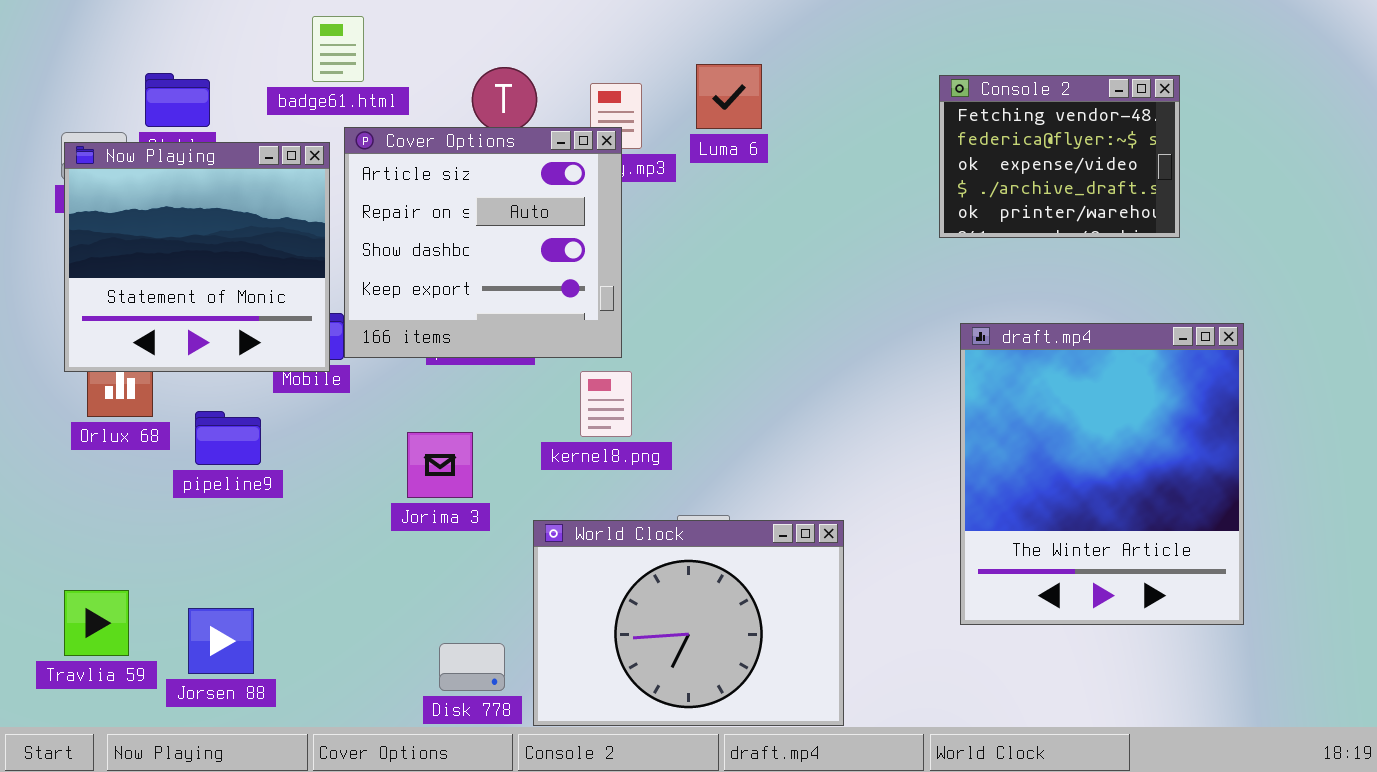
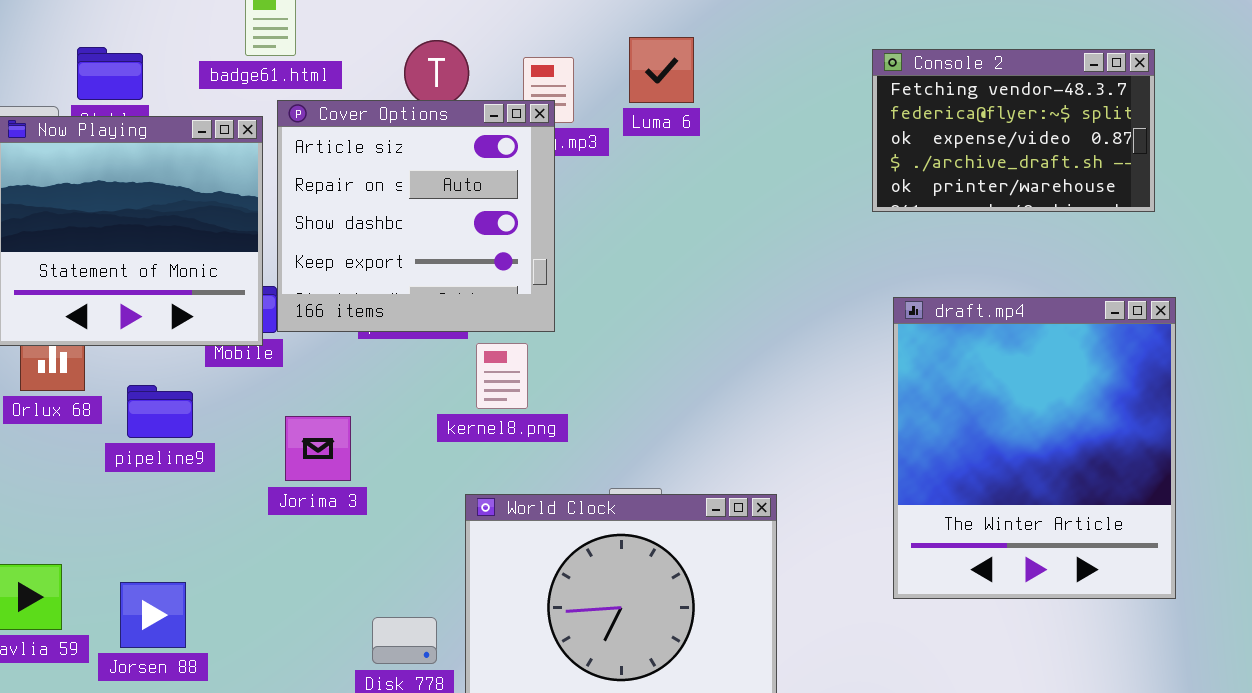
Console 2: [939,75,1180,238] -> [872,49,1155,212], resized
kernel8.png: [580,371,632,437] -> [476,343,528,409], moved
Jorima 3: [407,432,473,498] -> [285,416,351,481], moved

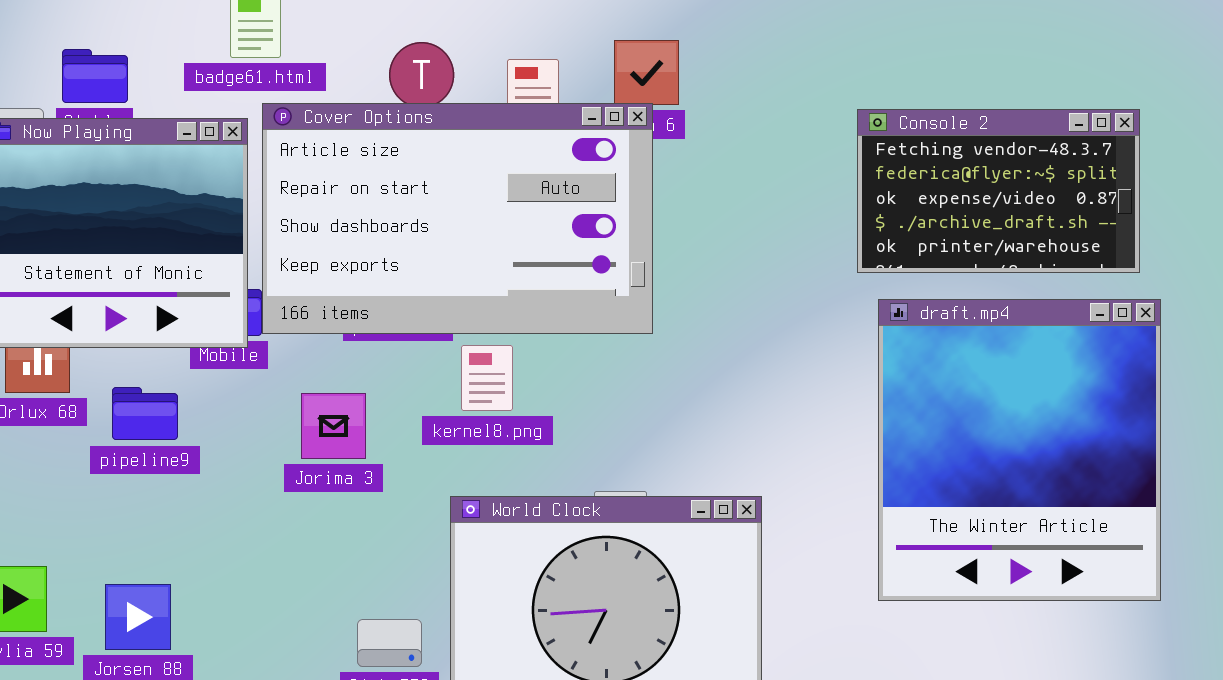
Console 2: [872,49,1155,212] -> [857,109,1140,273], moved
Cover Options: [277,100,555,332] -> [262,103,653,334], resized
Jorima 3: [285,416,351,481] -> [301,393,366,459], moved

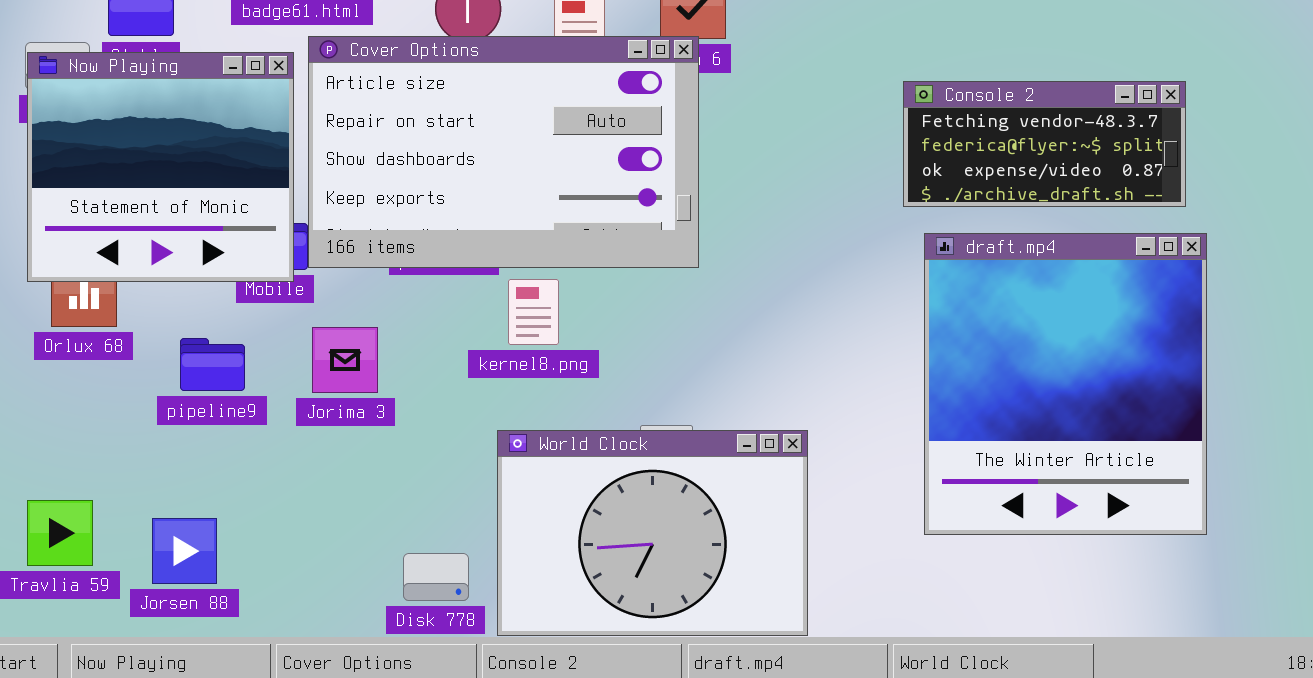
Console 2: [857,109,1140,273] -> [903,81,1186,207], resized
pipeline9: [112,387,178,440] -> [180,338,245,391], moved
Jorima 3: [301,393,366,459] -> [312,327,378,393], moved

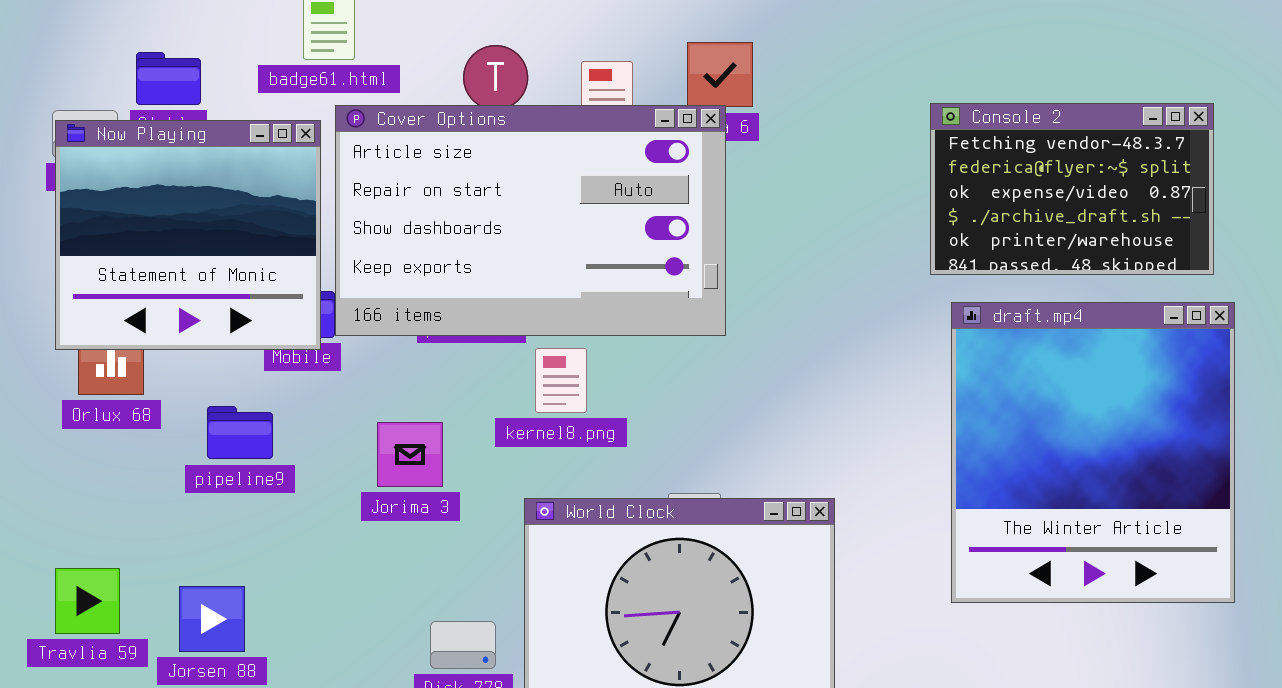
Console 2: [903,81,1186,207] -> [930,103,1214,275], resized
Jorima 3: [312,327,378,393] -> [377,422,443,487], moved

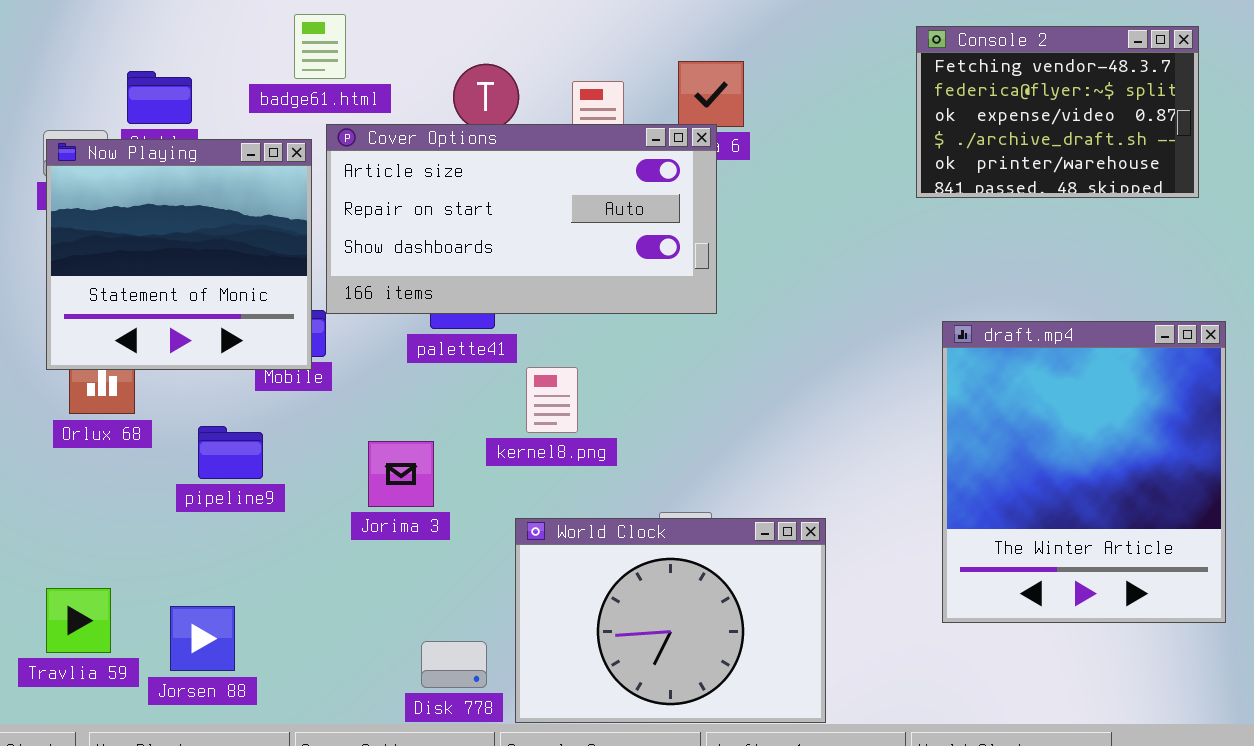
Console 2: [930,103,1214,275] -> [916,26,1199,198], moved
Cover Options: [335,105,726,336] -> [326,124,717,314], resized

